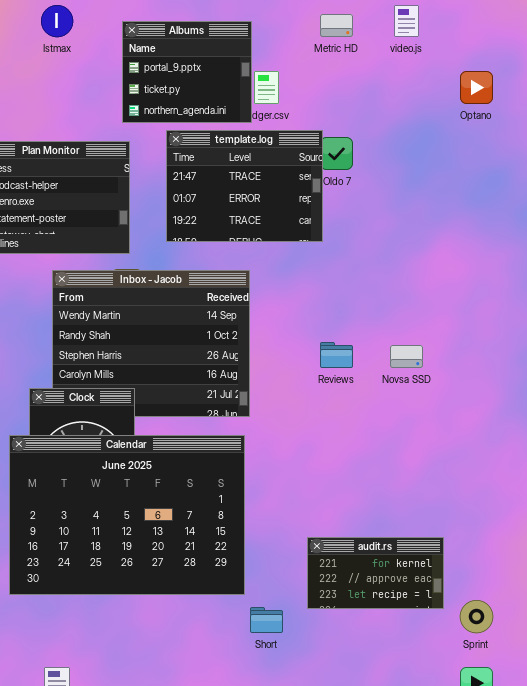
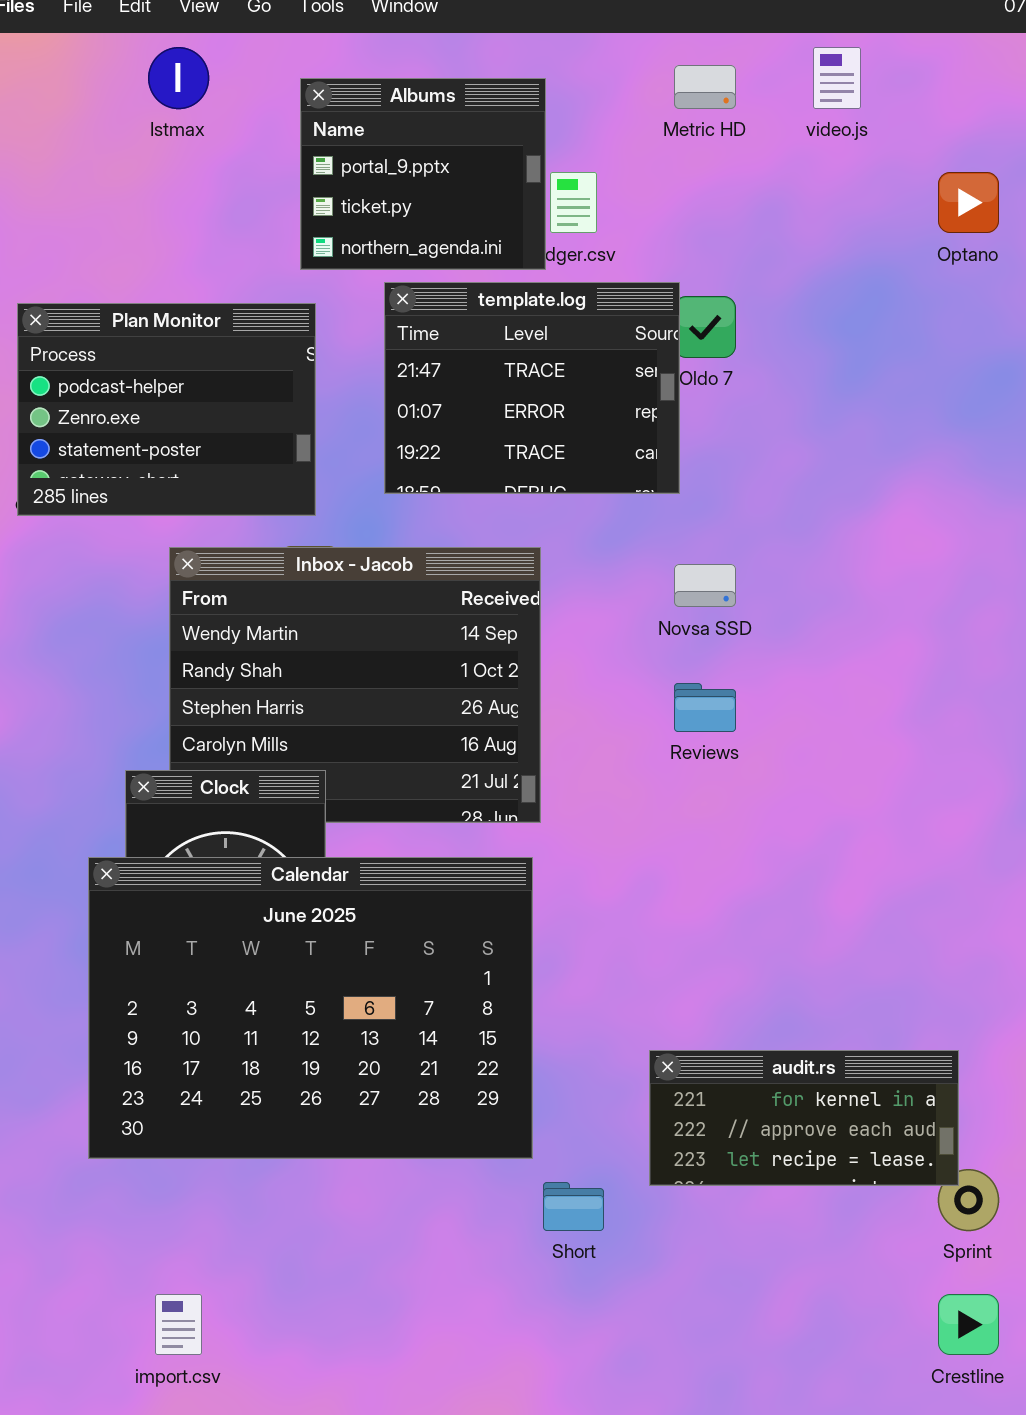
Novsa SSD: [390,345,423,368] -> [674,564,736,607], moved
audit.rs: [307,537,444,609] -> [649,1050,959,1186], resized

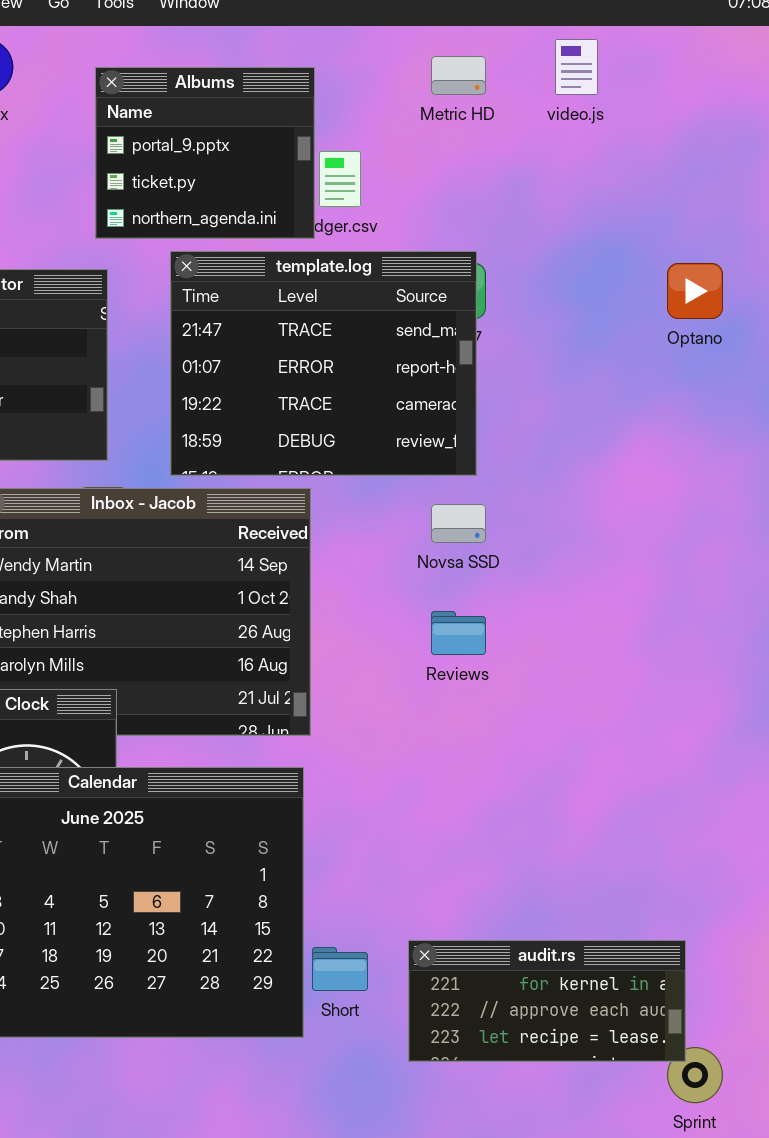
Optano: [938,172,999,233] -> [667,263,723,319], moved
template.log: [384,282,680,494] -> [170,251,477,476], resized
Short: [543,1182,604,1231] -> [312,947,368,991], moved

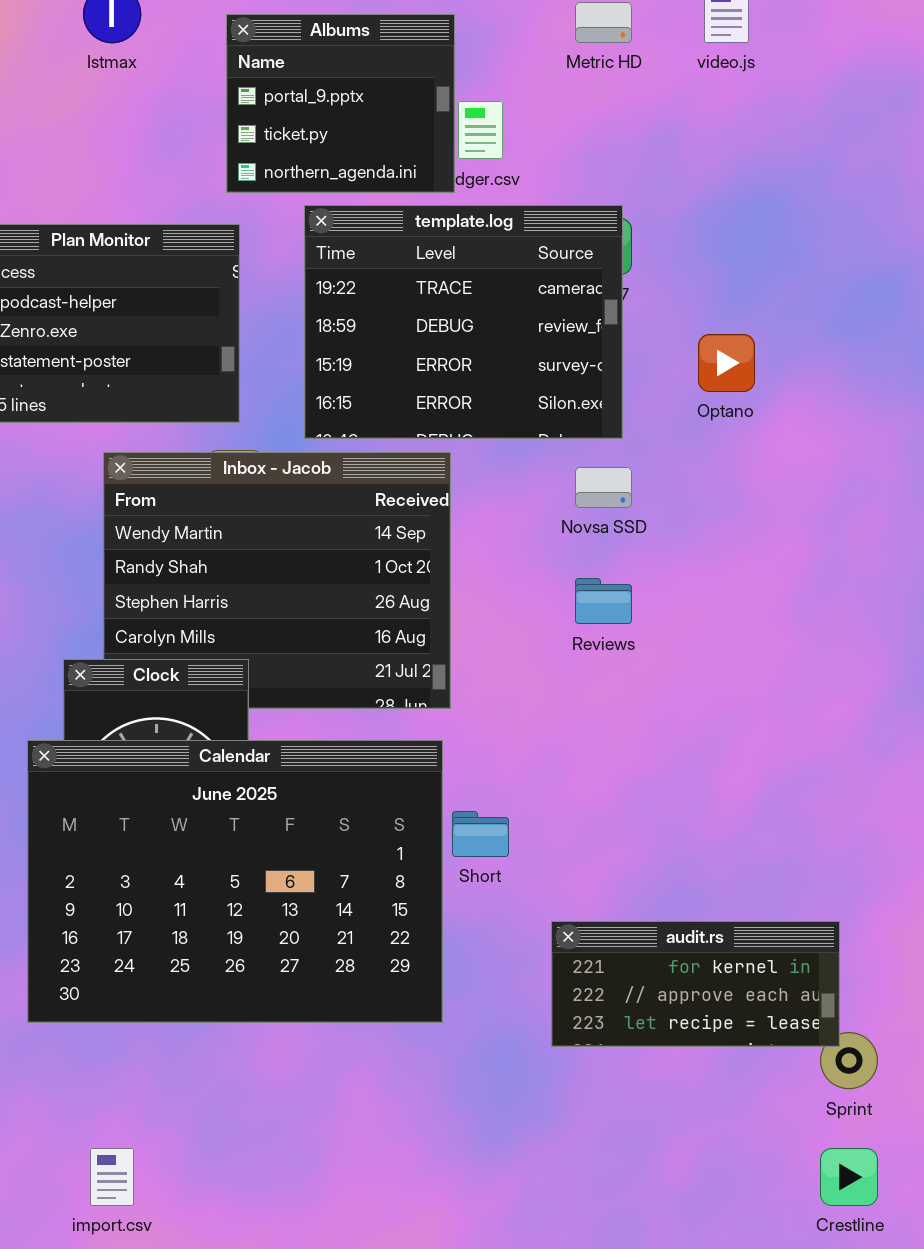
template.log: [170,251,477,476] -> [304,205,623,439], scrolled down 2 rows
Optano: [667,263,723,319] -> [698,334,755,392], moved
Short: [312,947,368,991] -> [452,811,509,857], moved

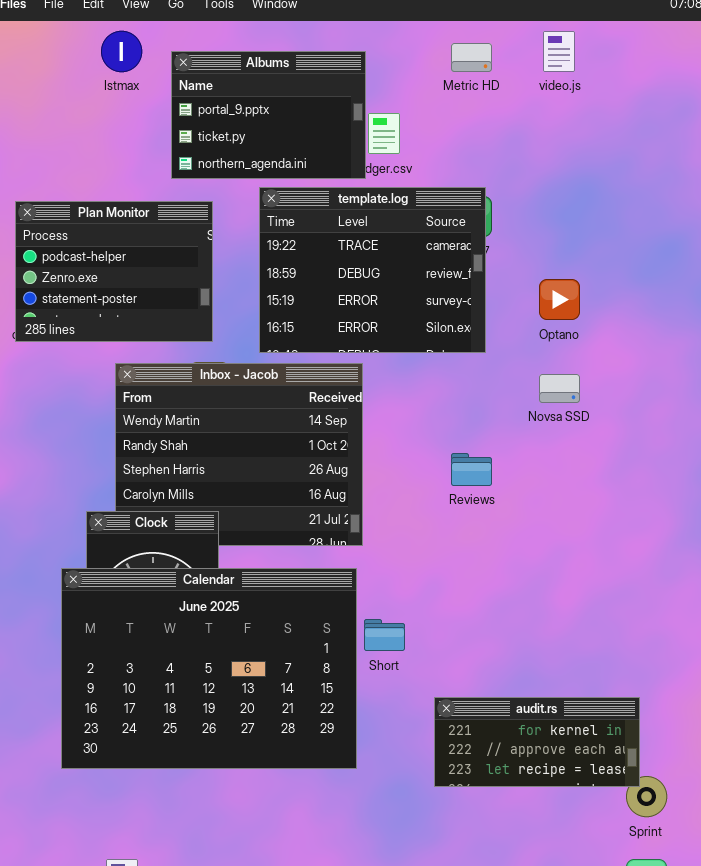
Albums: [226,14,455,193] -> [171,51,366,179], resized
Novsa SSD: [575,467,632,508] -> [539,374,580,403], moved

